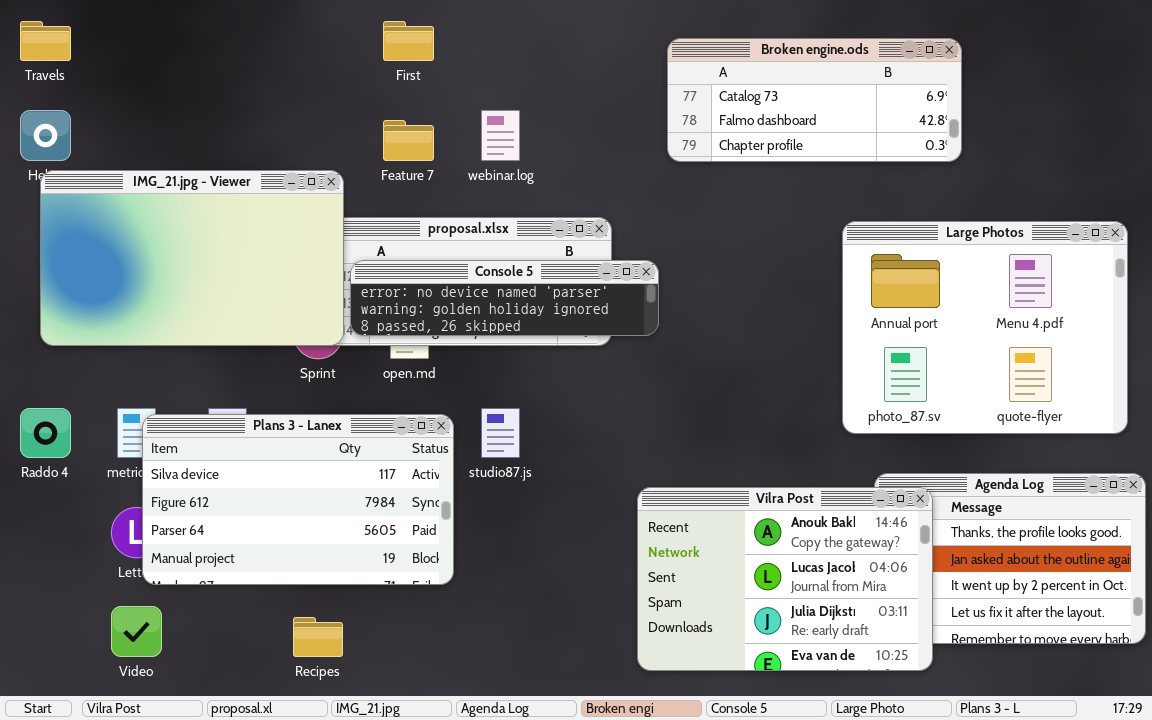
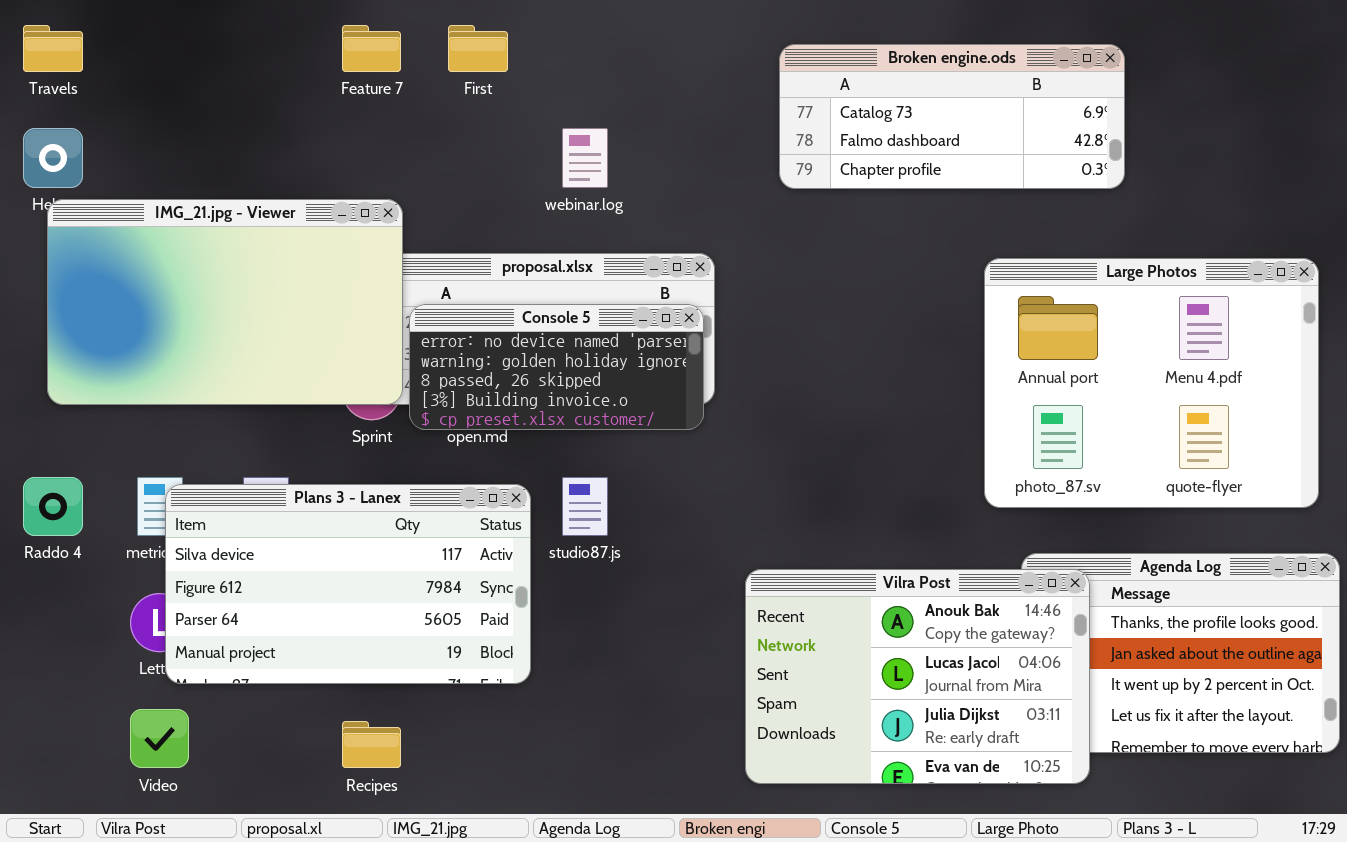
Feature 7: [383,120,434,161] -> [342,25,401,72], moved
Console 5: [350,260,659,336] -> [409,304,704,430], resized

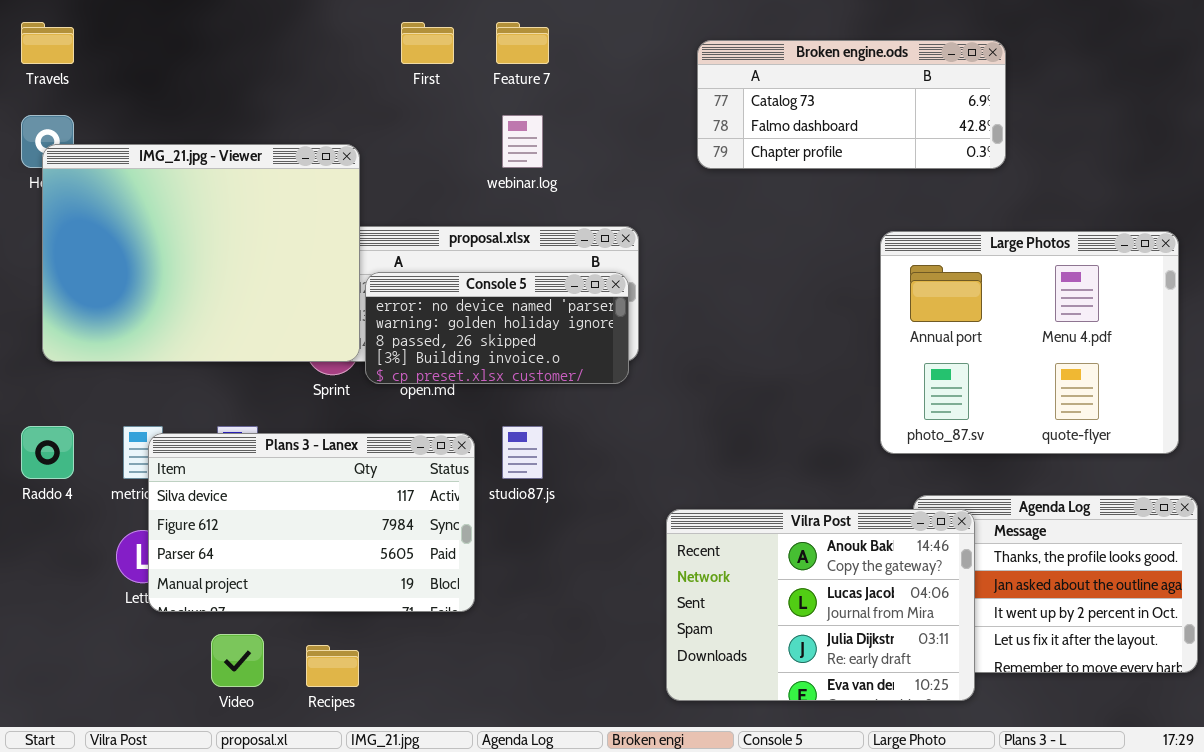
Feature 7: [342,25,401,72] -> [496,22,549,64], moved
IMG_21.jpg - Viewer: [47,199,403,405] -> [42,144,360,362], resized
Video: [130,709,189,768] -> [211,634,264,687], moved

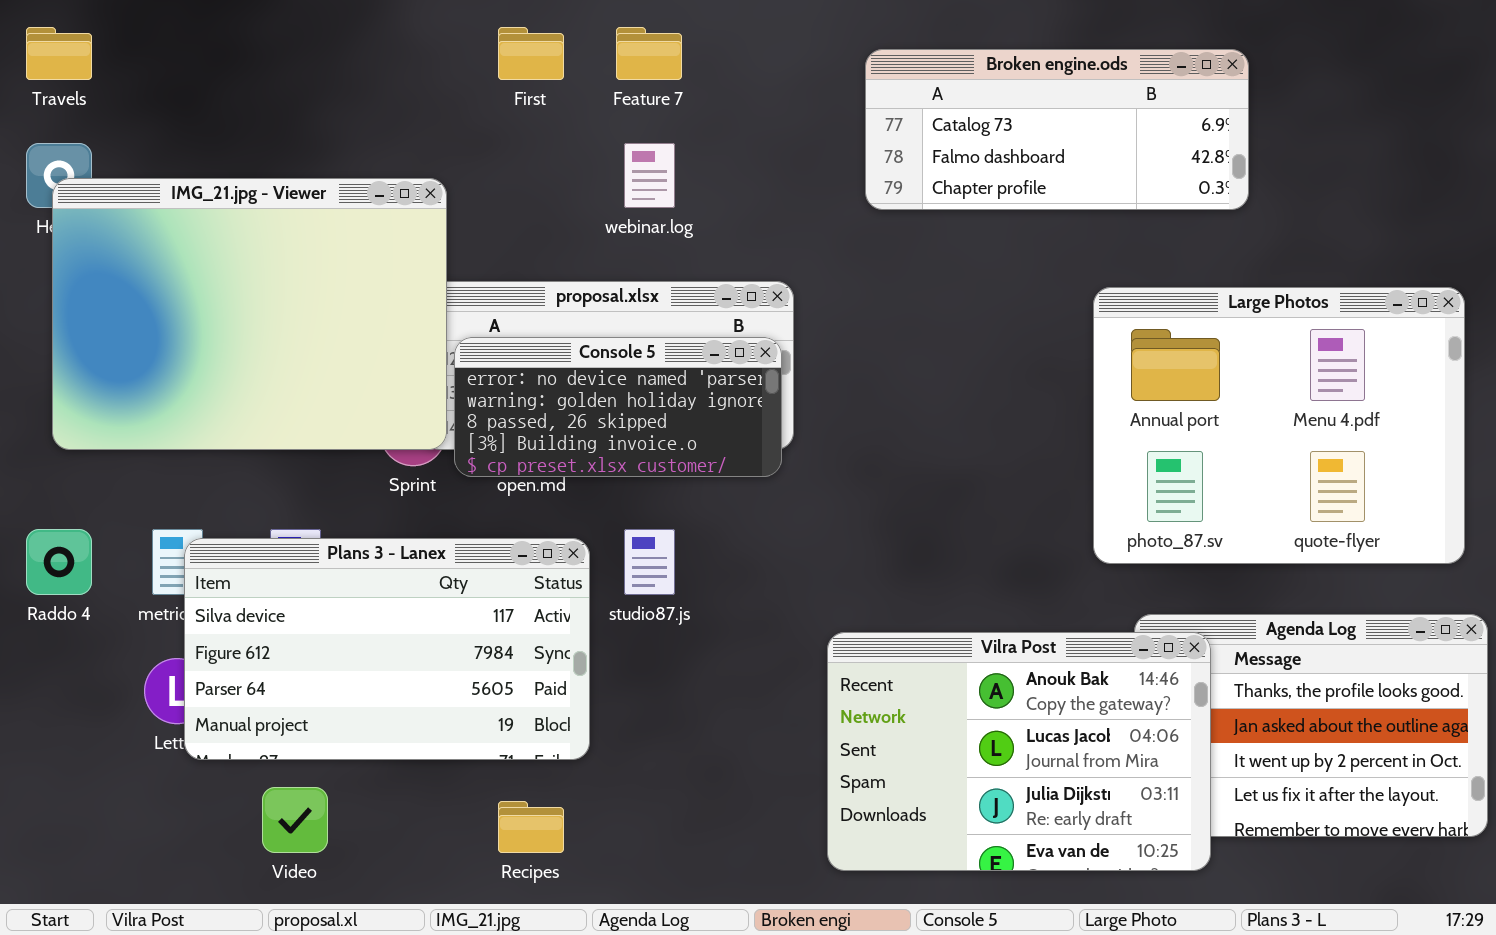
Recipes: [306,645,359,687] -> [498,801,564,853], moved

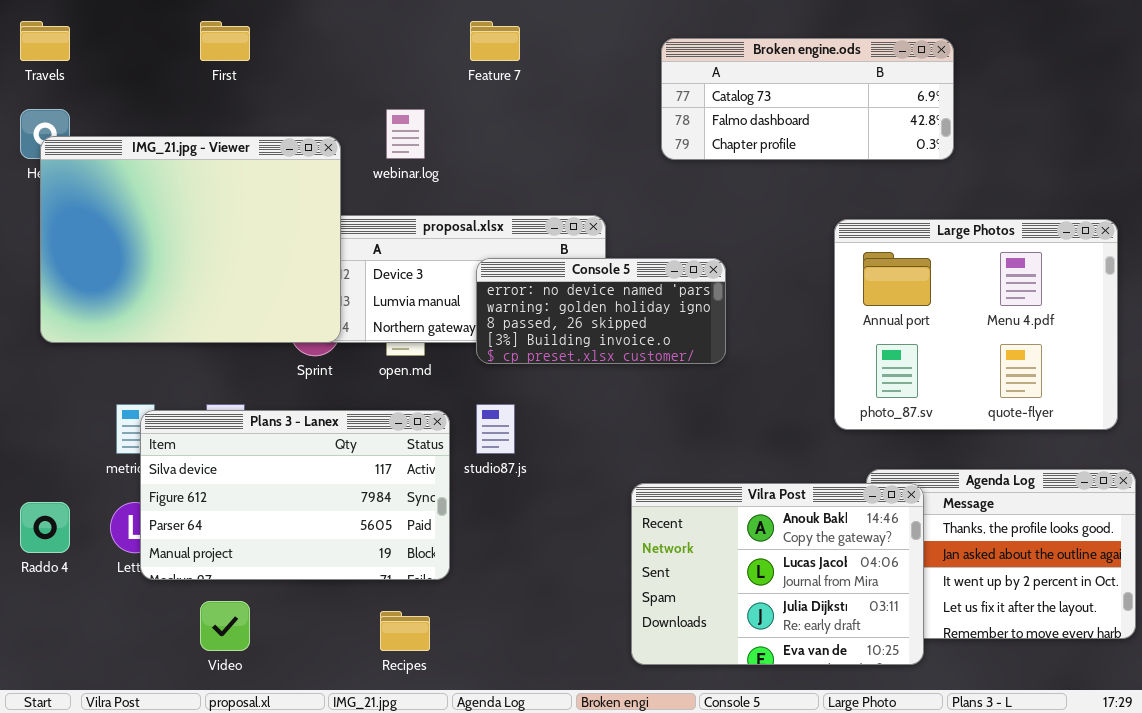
First: [498,27,564,80] -> [200,21,250,61], moved
webinar.log: [624,143,675,208] -> [386,109,425,159], moved
Console 5: [454,337,782,477] -> [476,258,726,364], moved
Raddo 4: [26,529,92,595] -> [20,502,70,553], moved

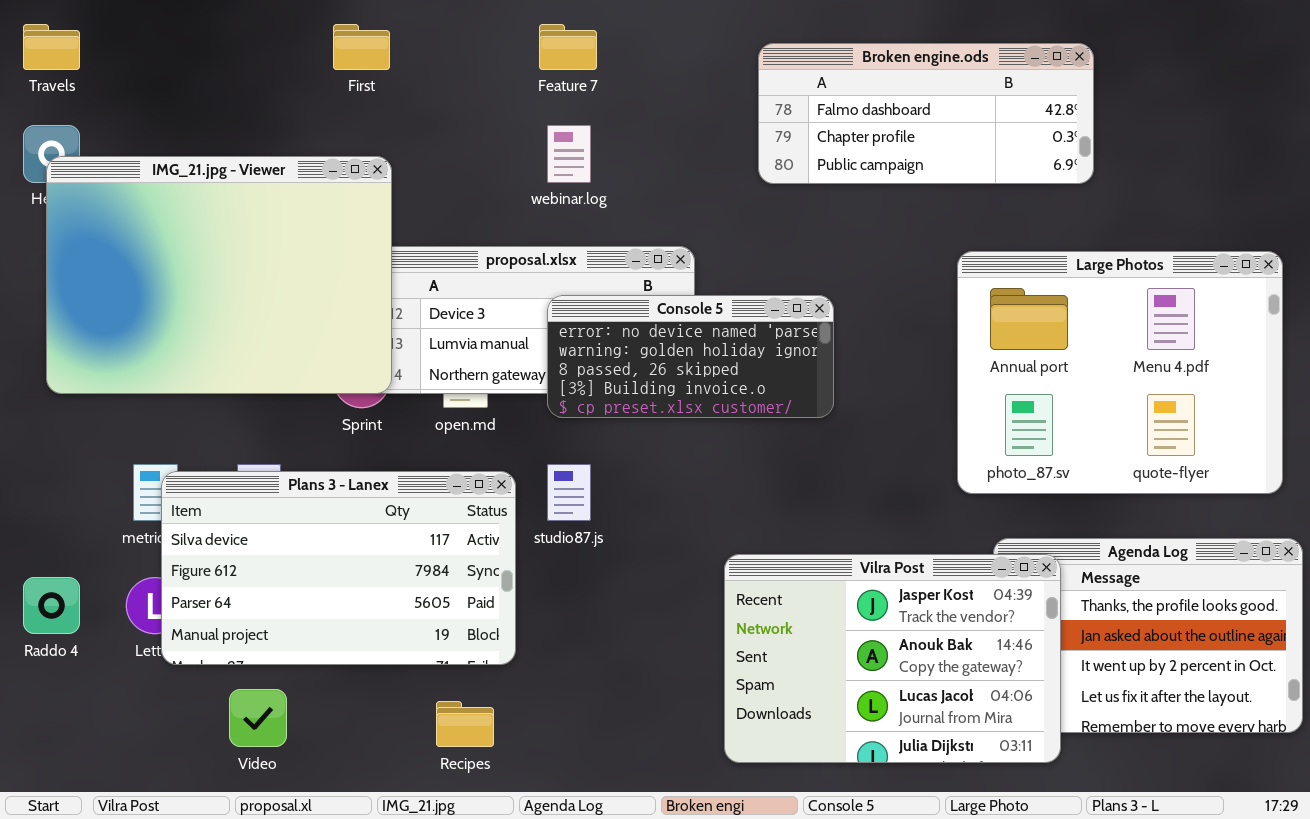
First: [200,21,250,61] -> [333,24,390,70], moved
Broken engine.ods: [661,38,954,160] -> [758,43,1094,184], scrolled down 1 row
webinar.log: [386,109,425,159] -> [547,125,591,183], moved
Vilra Post: [631,483,924,665] -> [724,554,1061,763], scrolled up 1 row

